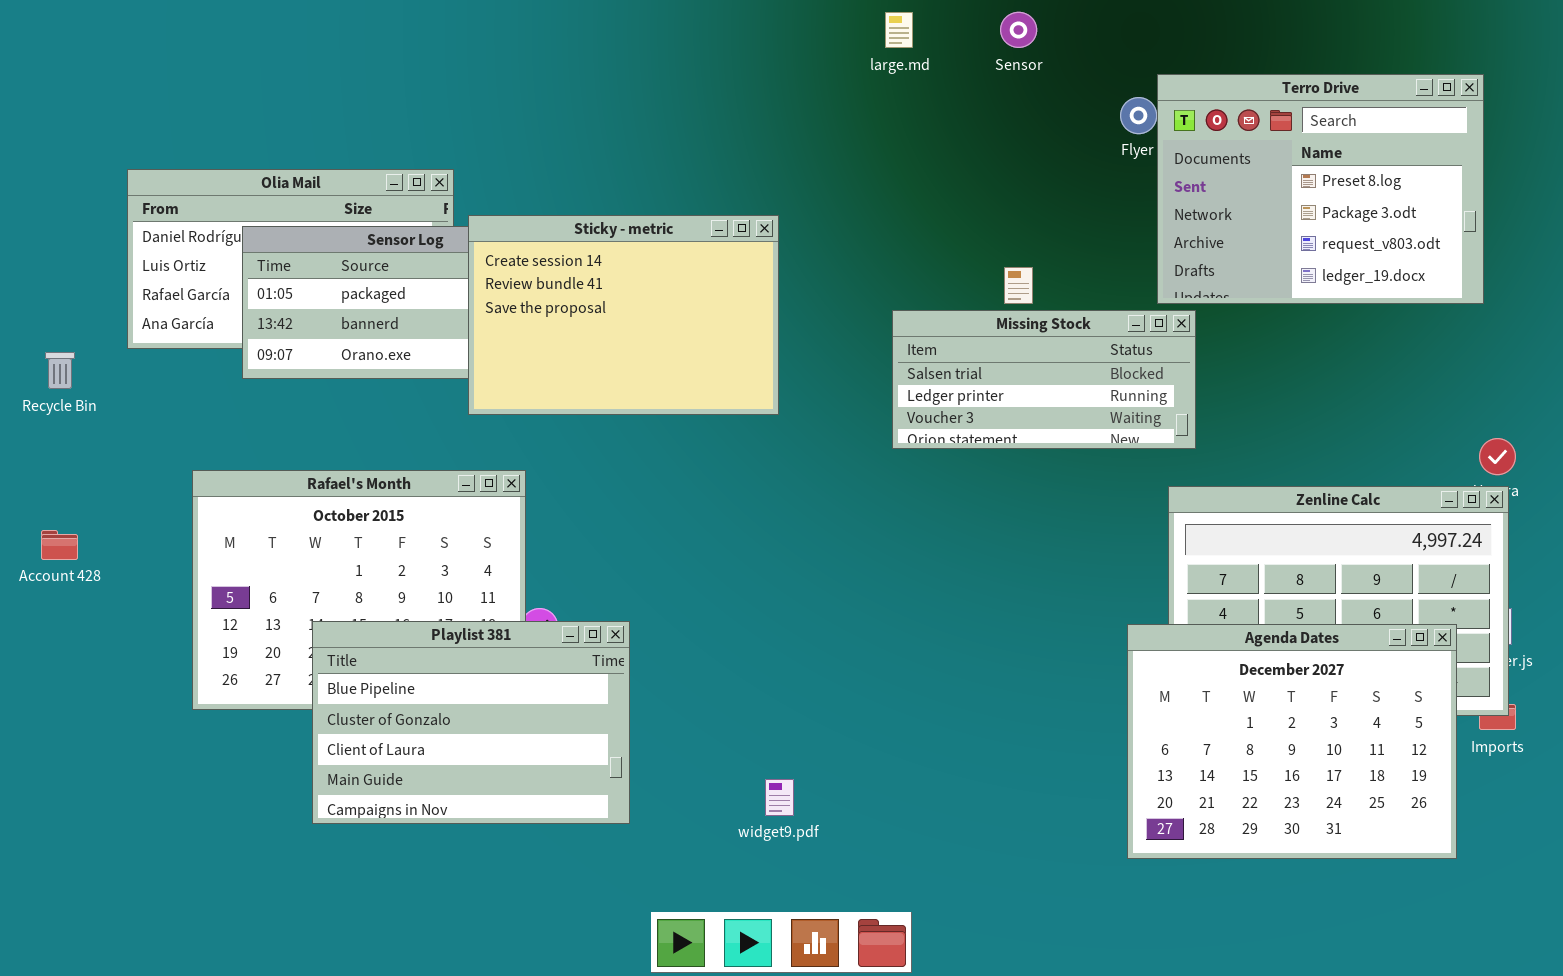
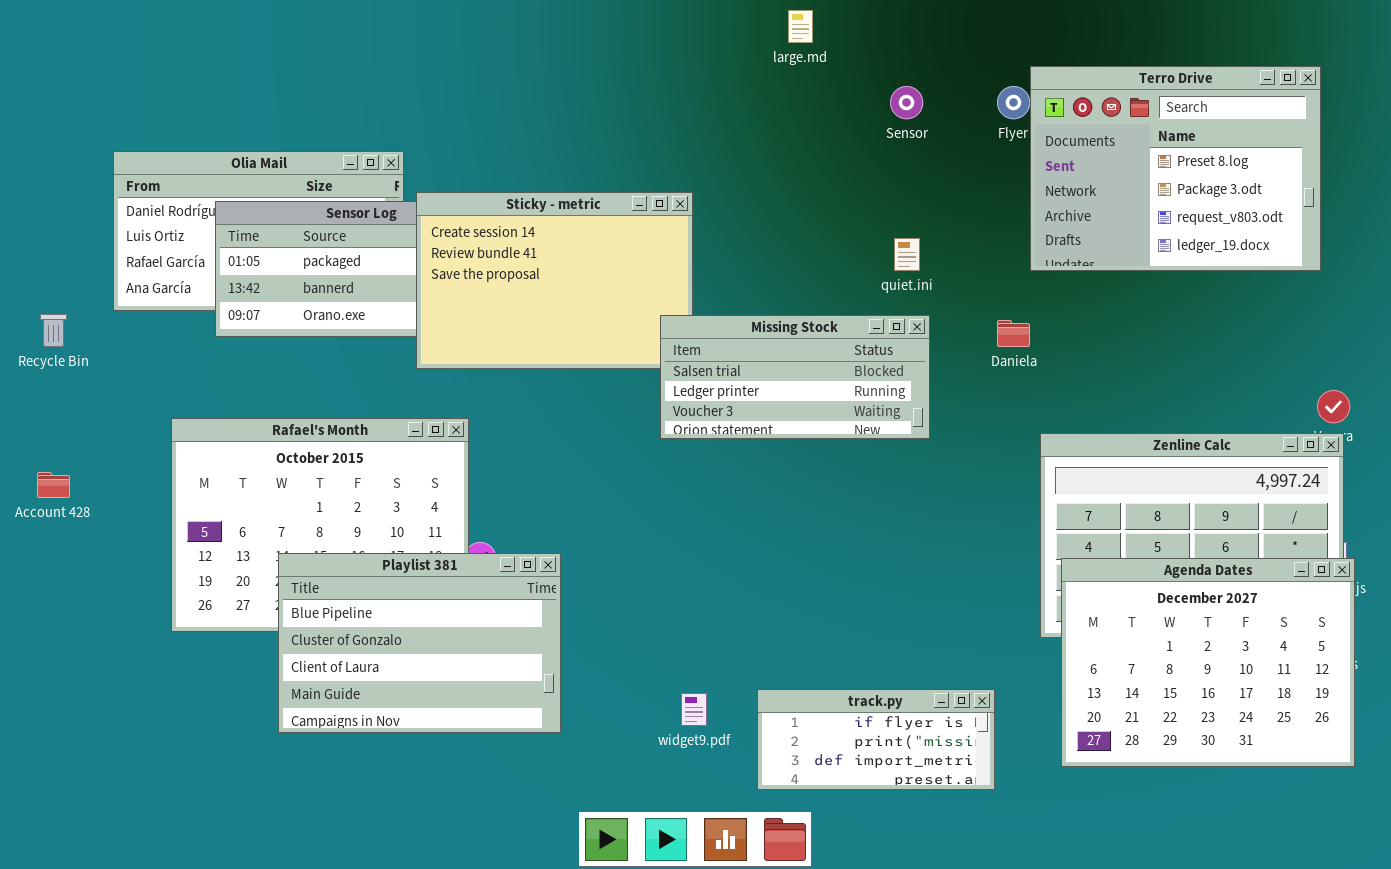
Sensor: [1000,12,1037,48] -> [890,86,923,119], moved
Missing Stock: [892,310,1196,449] -> [660,315,930,439], moved
Agenda Dates: [1127,624,1457,859] -> [1061,558,1355,767], moved
track.py: none -> [757,689,995,790], opened

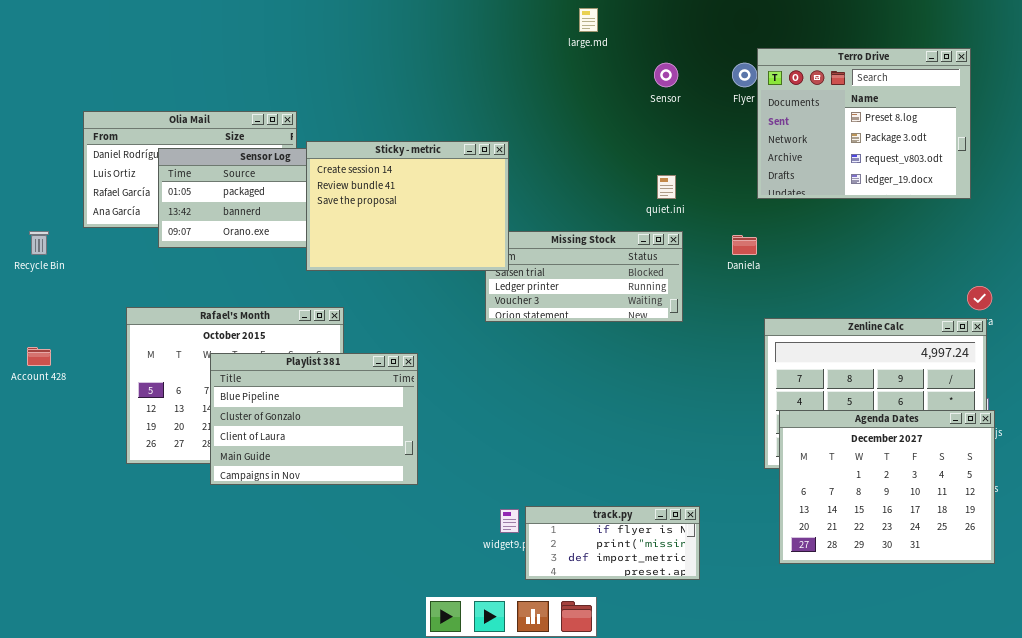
Sticky - metric: [416,192,693,369] -> [306,141,509,271], raised
Playlist 381: [278,553,561,733] -> [210,353,418,485], moved
track.py: [757,689,995,790] -> [525,506,700,580], moved

